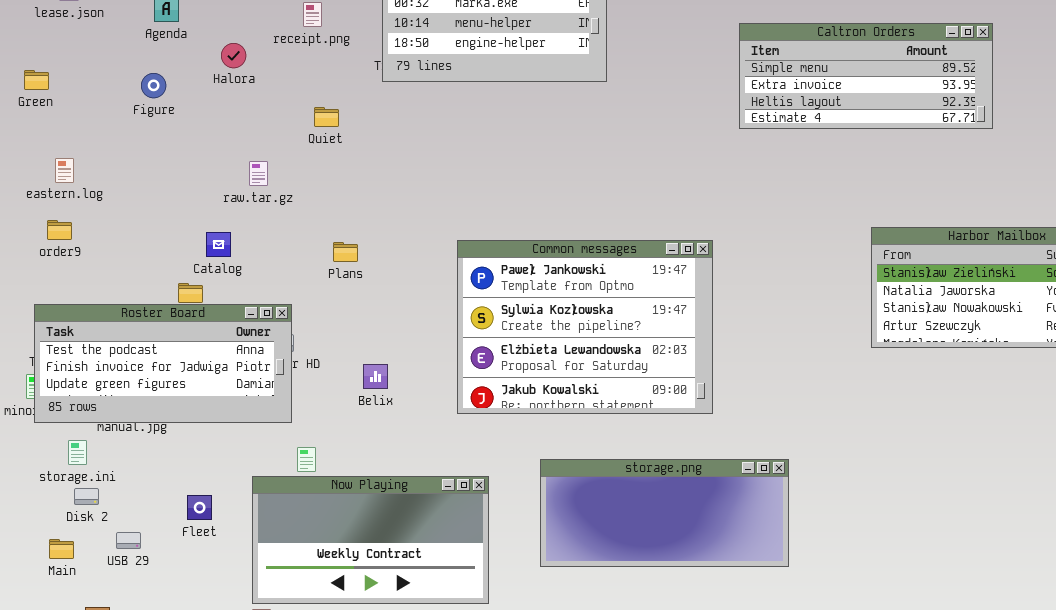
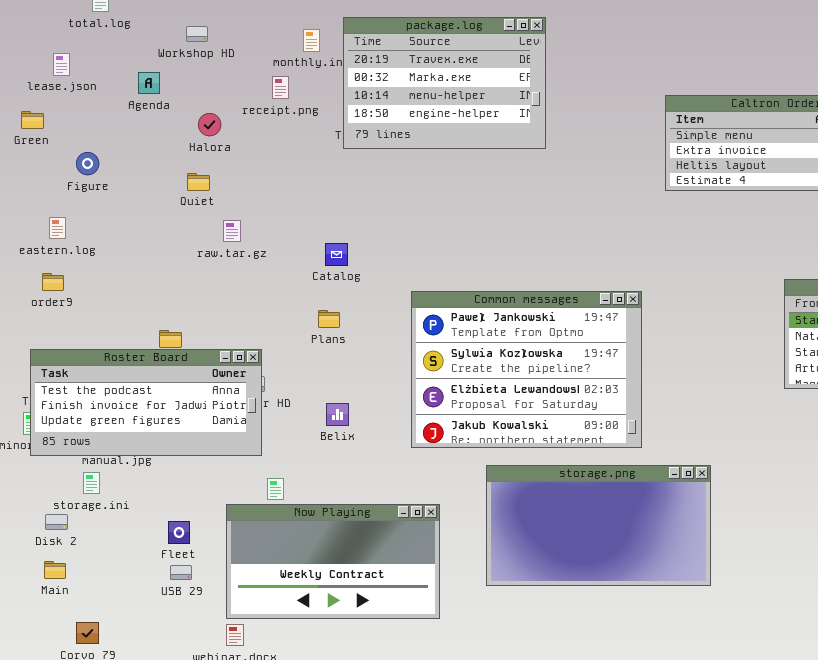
Green: [24,70,49,90] -> [21,111,44,129], moved
Figure: [141,73,166,98] -> [76,152,99,175], moved
Quiet: [314,107,339,127] -> [187,173,210,191], moved
Catalog: [206,232,231,257] -> [325,243,348,266], moved
Plans: [333,242,358,262] -> [318,310,340,328], moved
storage.ini: [68,440,87,465] -> [83,472,100,494], moved
storage.png: [540,459,789,567] -> [486,465,711,586], resized
Disk 2: [74,488,99,505] -> [45,514,68,530], moved
USB 29: [116,532,141,549] -> [170,565,192,580], moved

